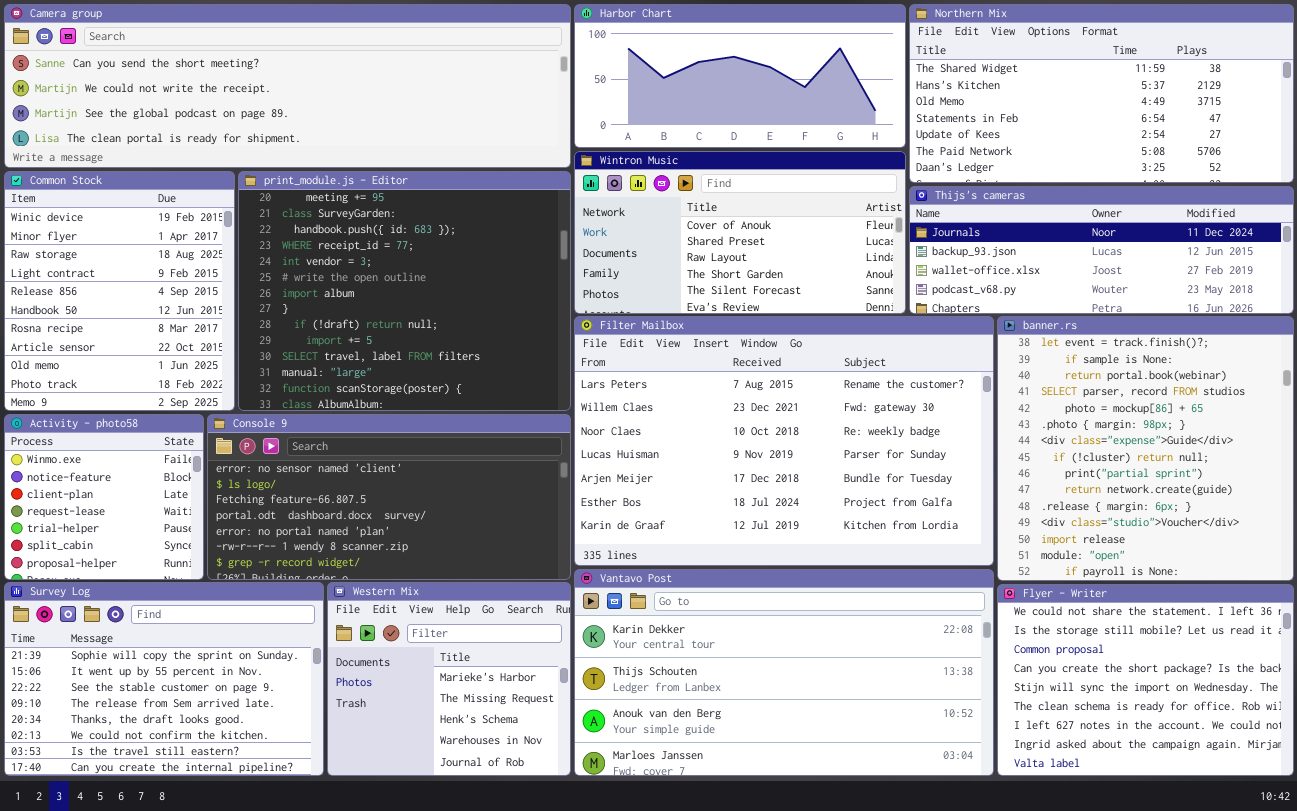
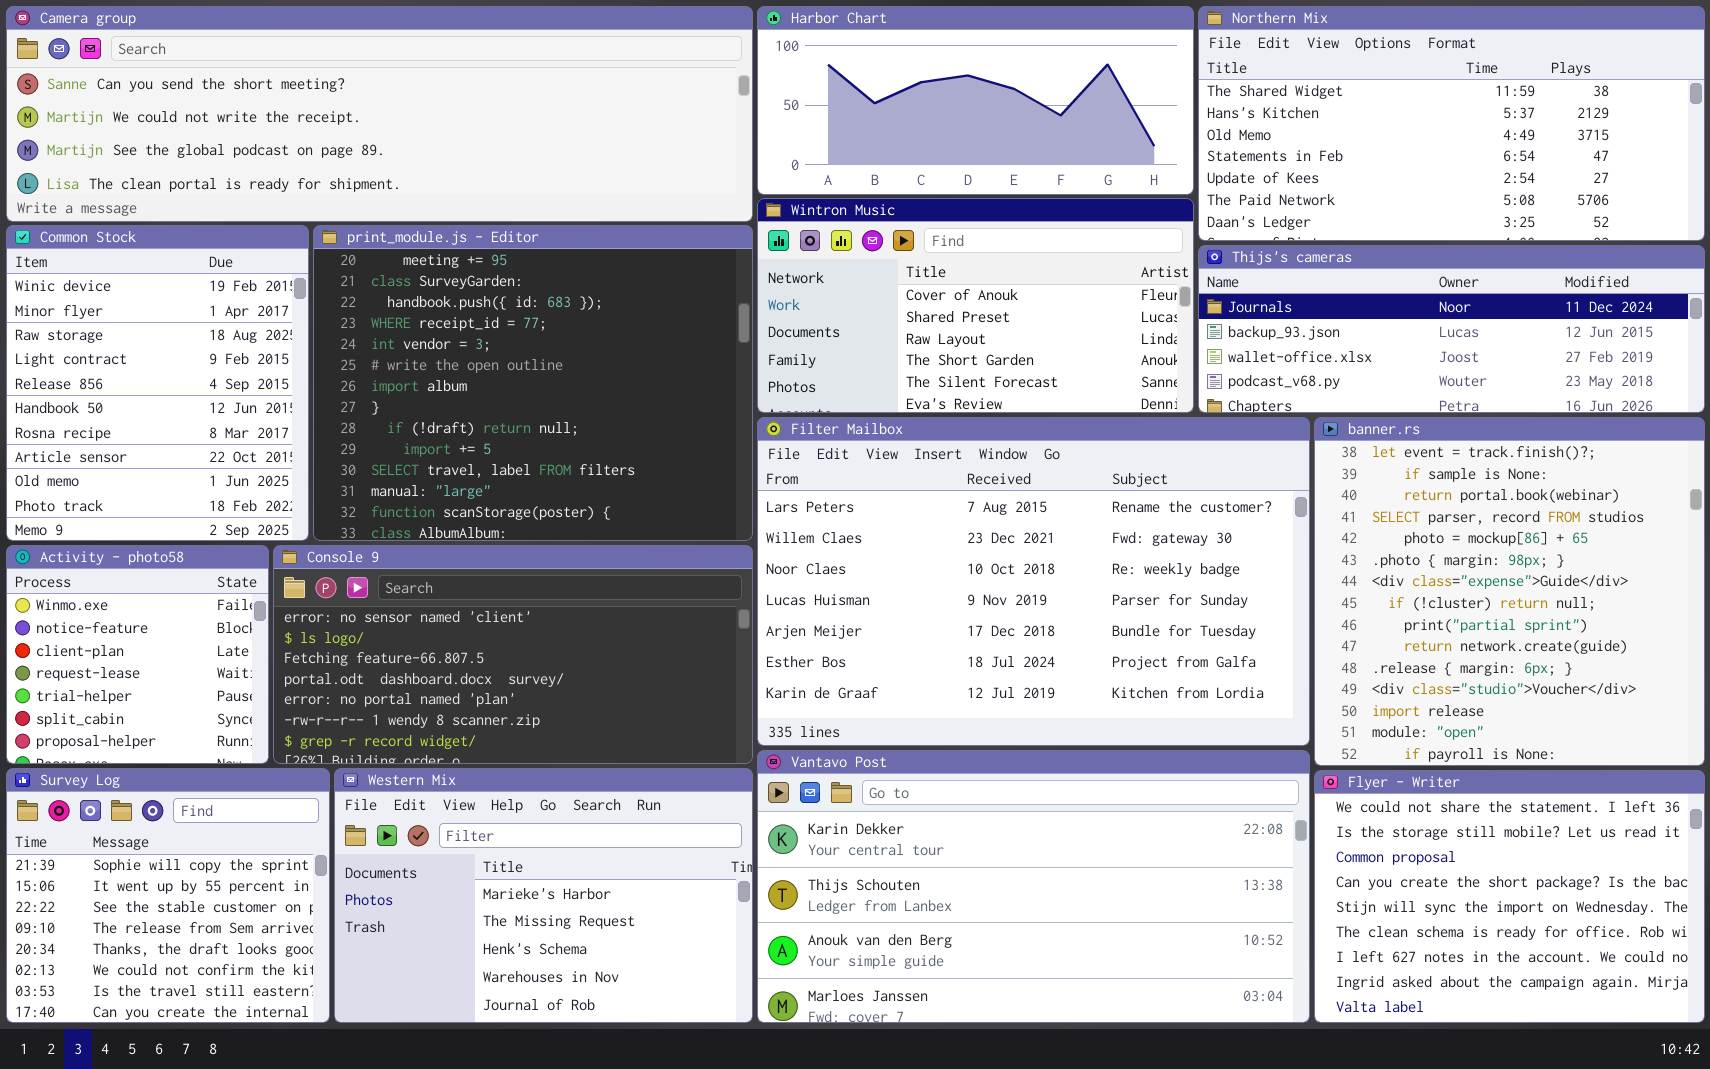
Survey Log: [4,582,324,776] -> [6,768,330,1023], resized
Western Mix: [327,582,571,776] -> [334,768,753,1023], resized

